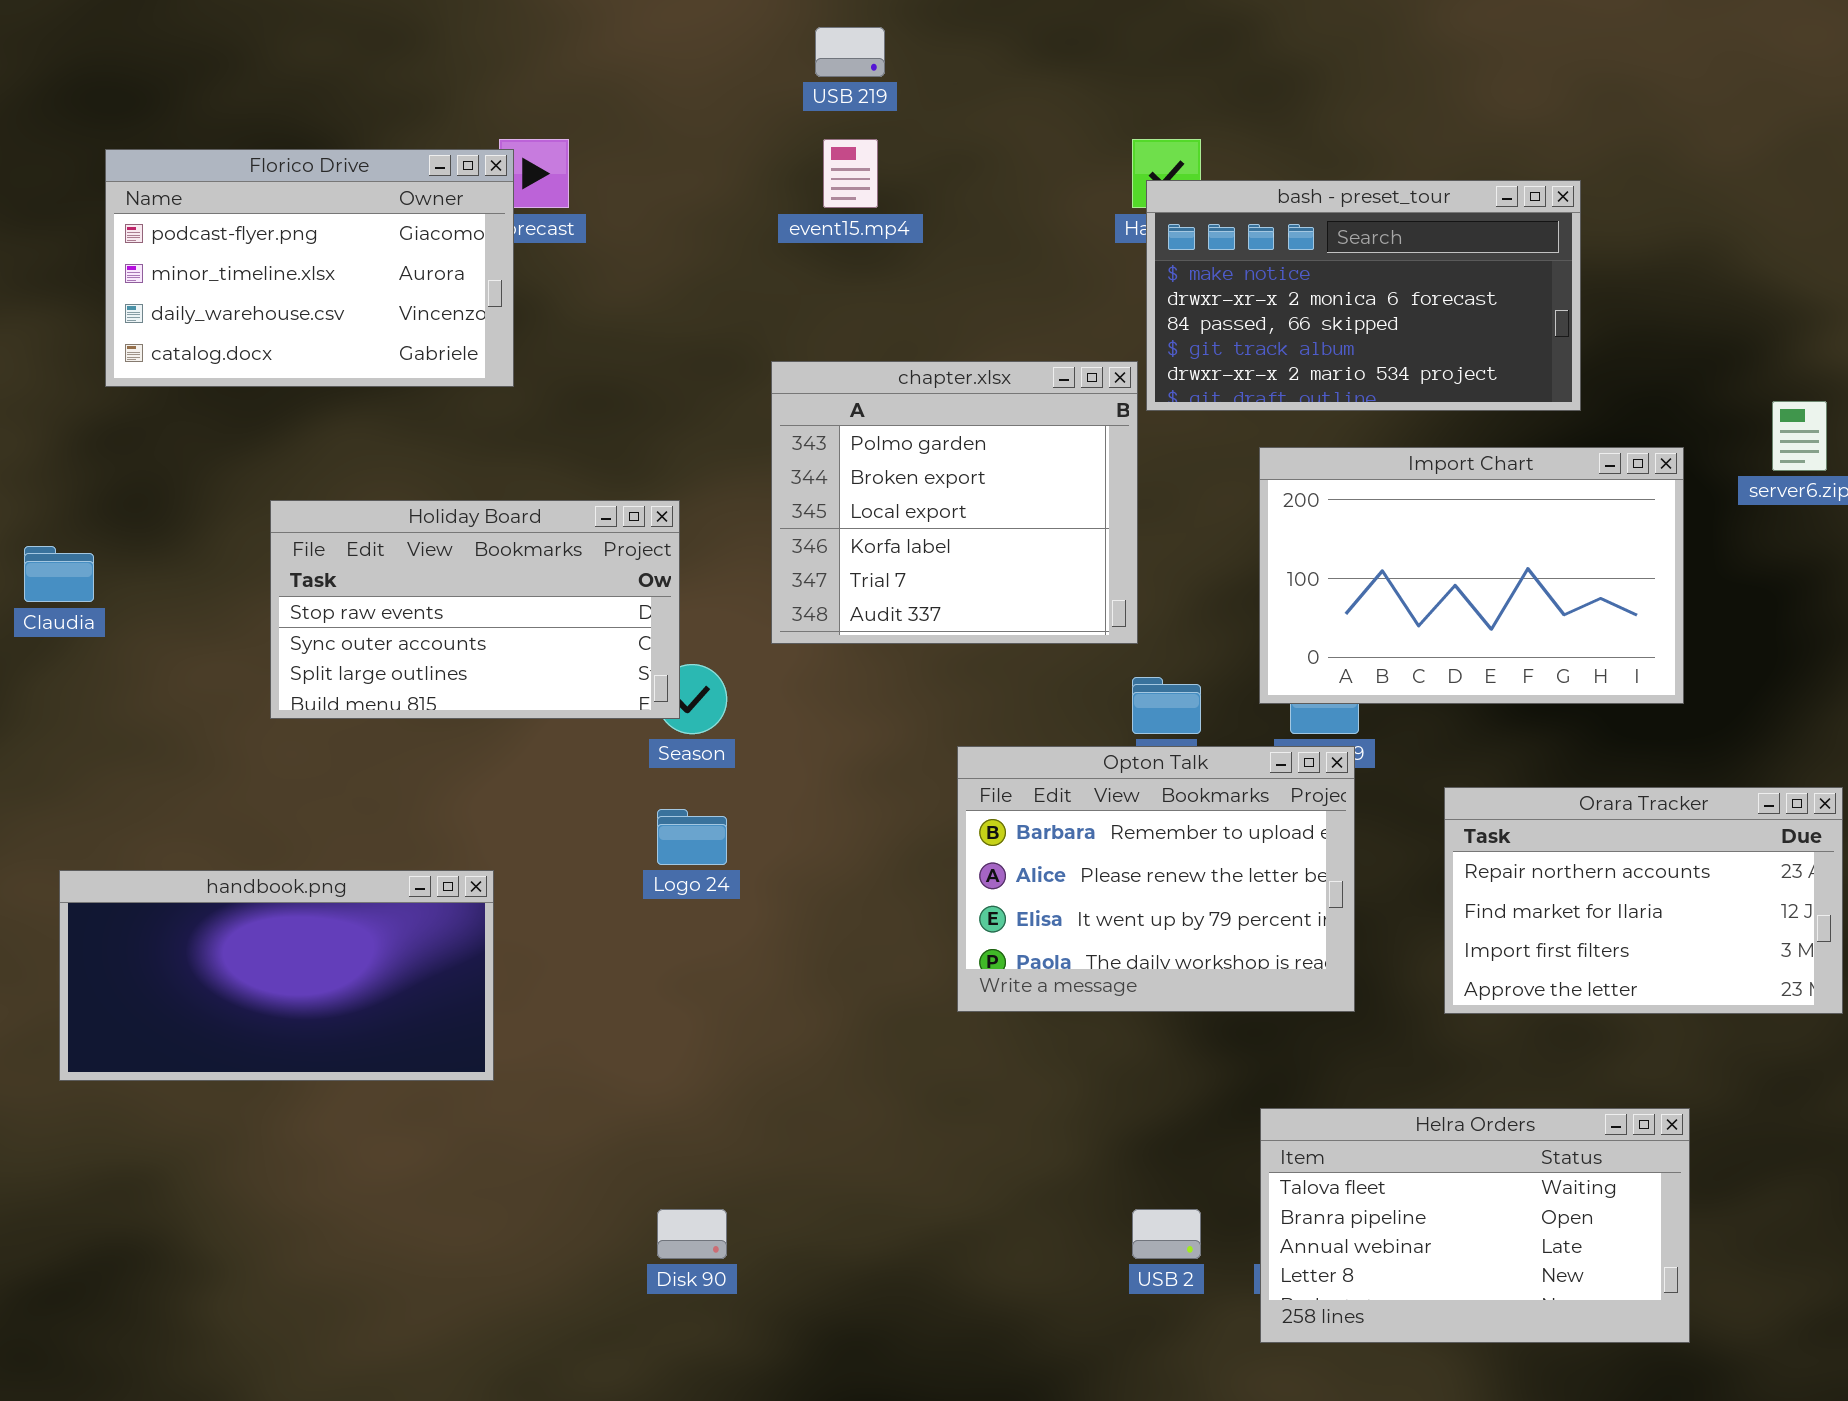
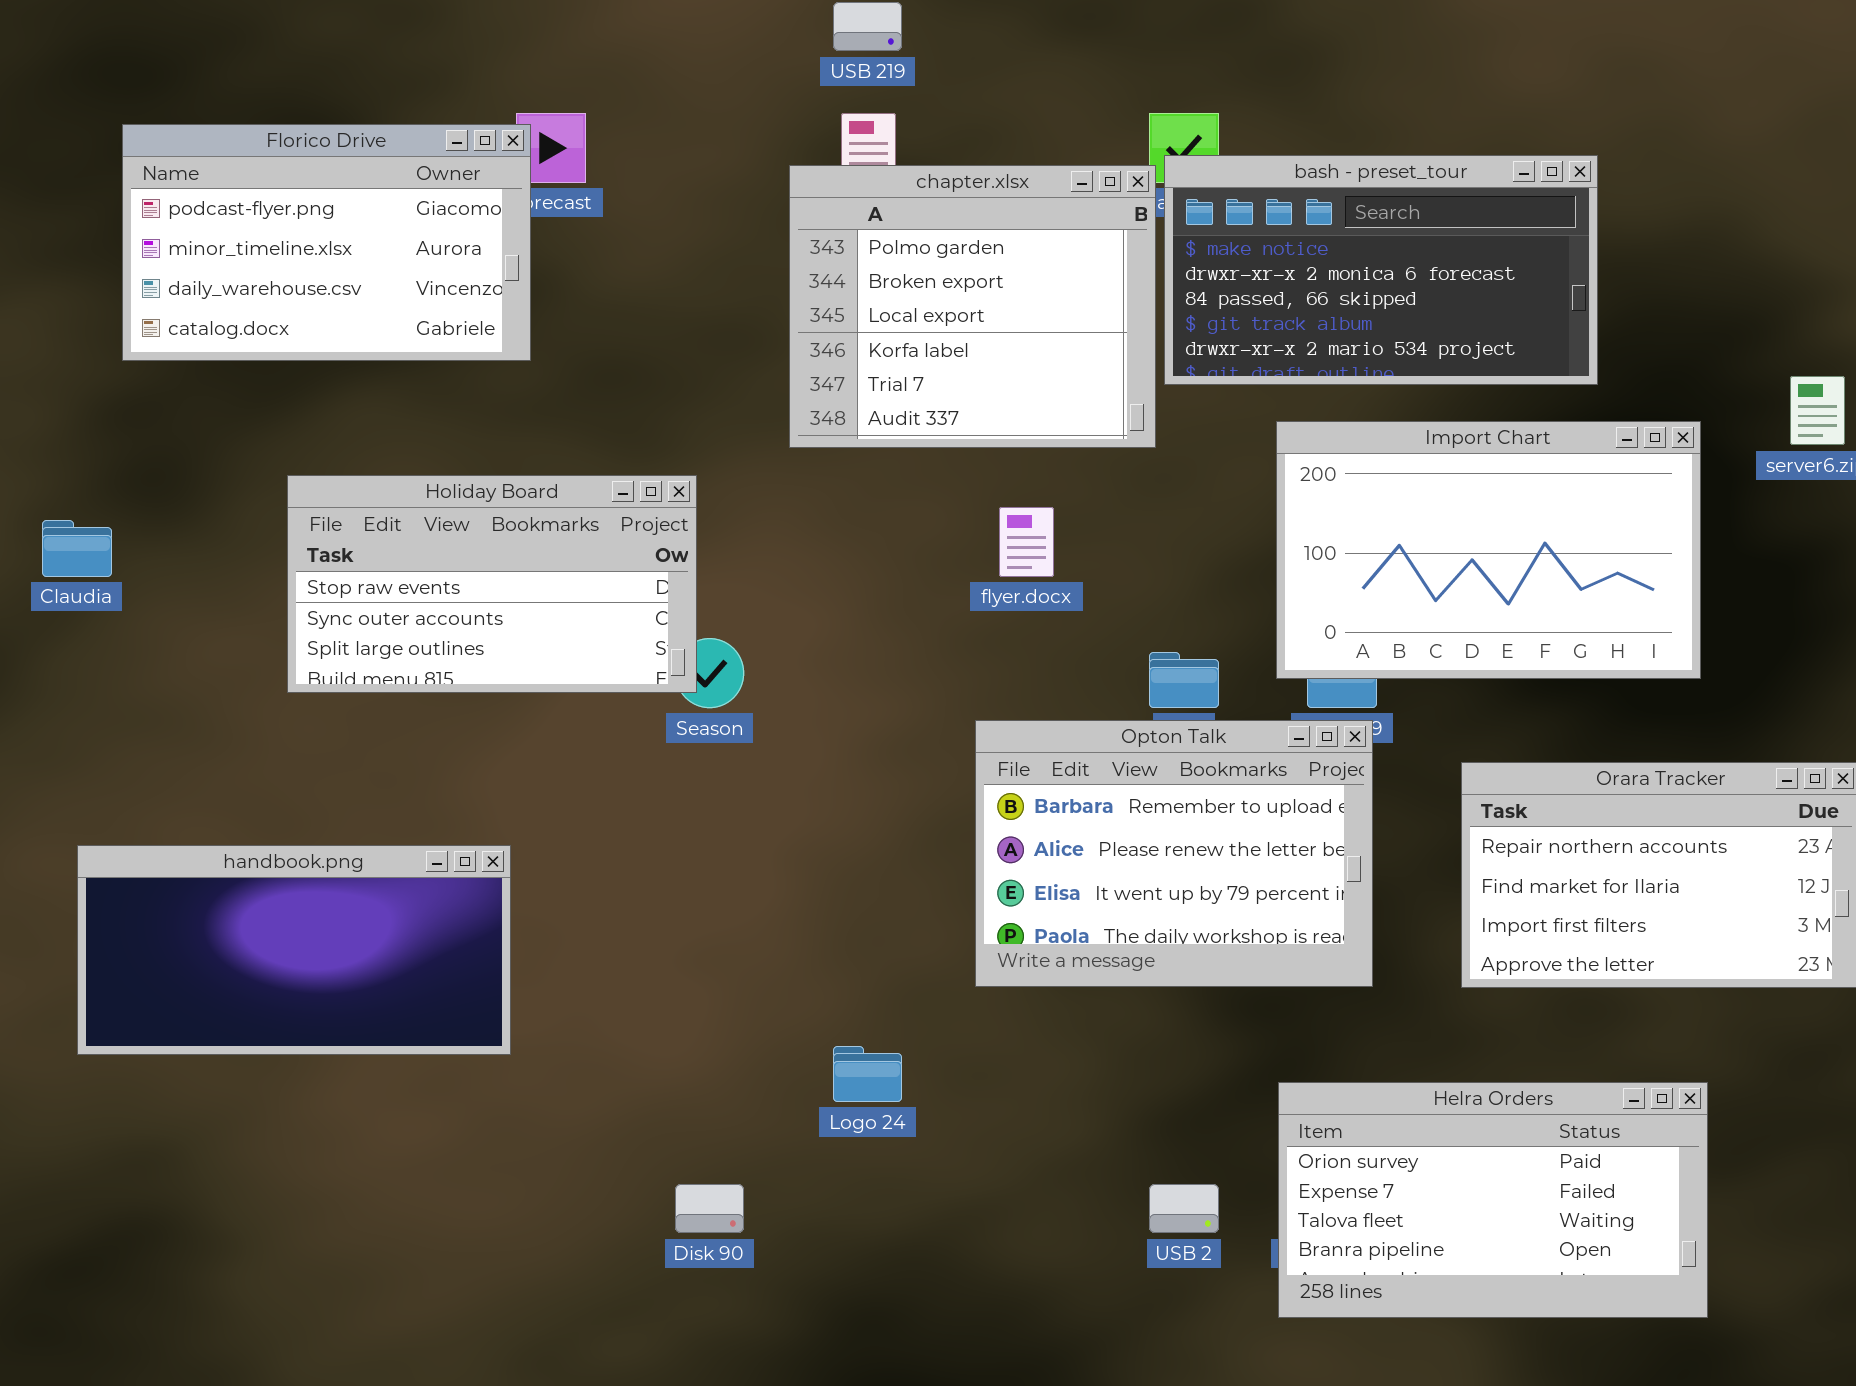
chapter.xlsx: [771,361,1138,644] -> [789,165,1156,448], moved
Logo 24: [657,809,727,865] -> [833,1046,902,1102], moved
Helra Orders: [1260,1108,1690,1343] -> [1278,1082,1708,1318], scrolled up 2 rows

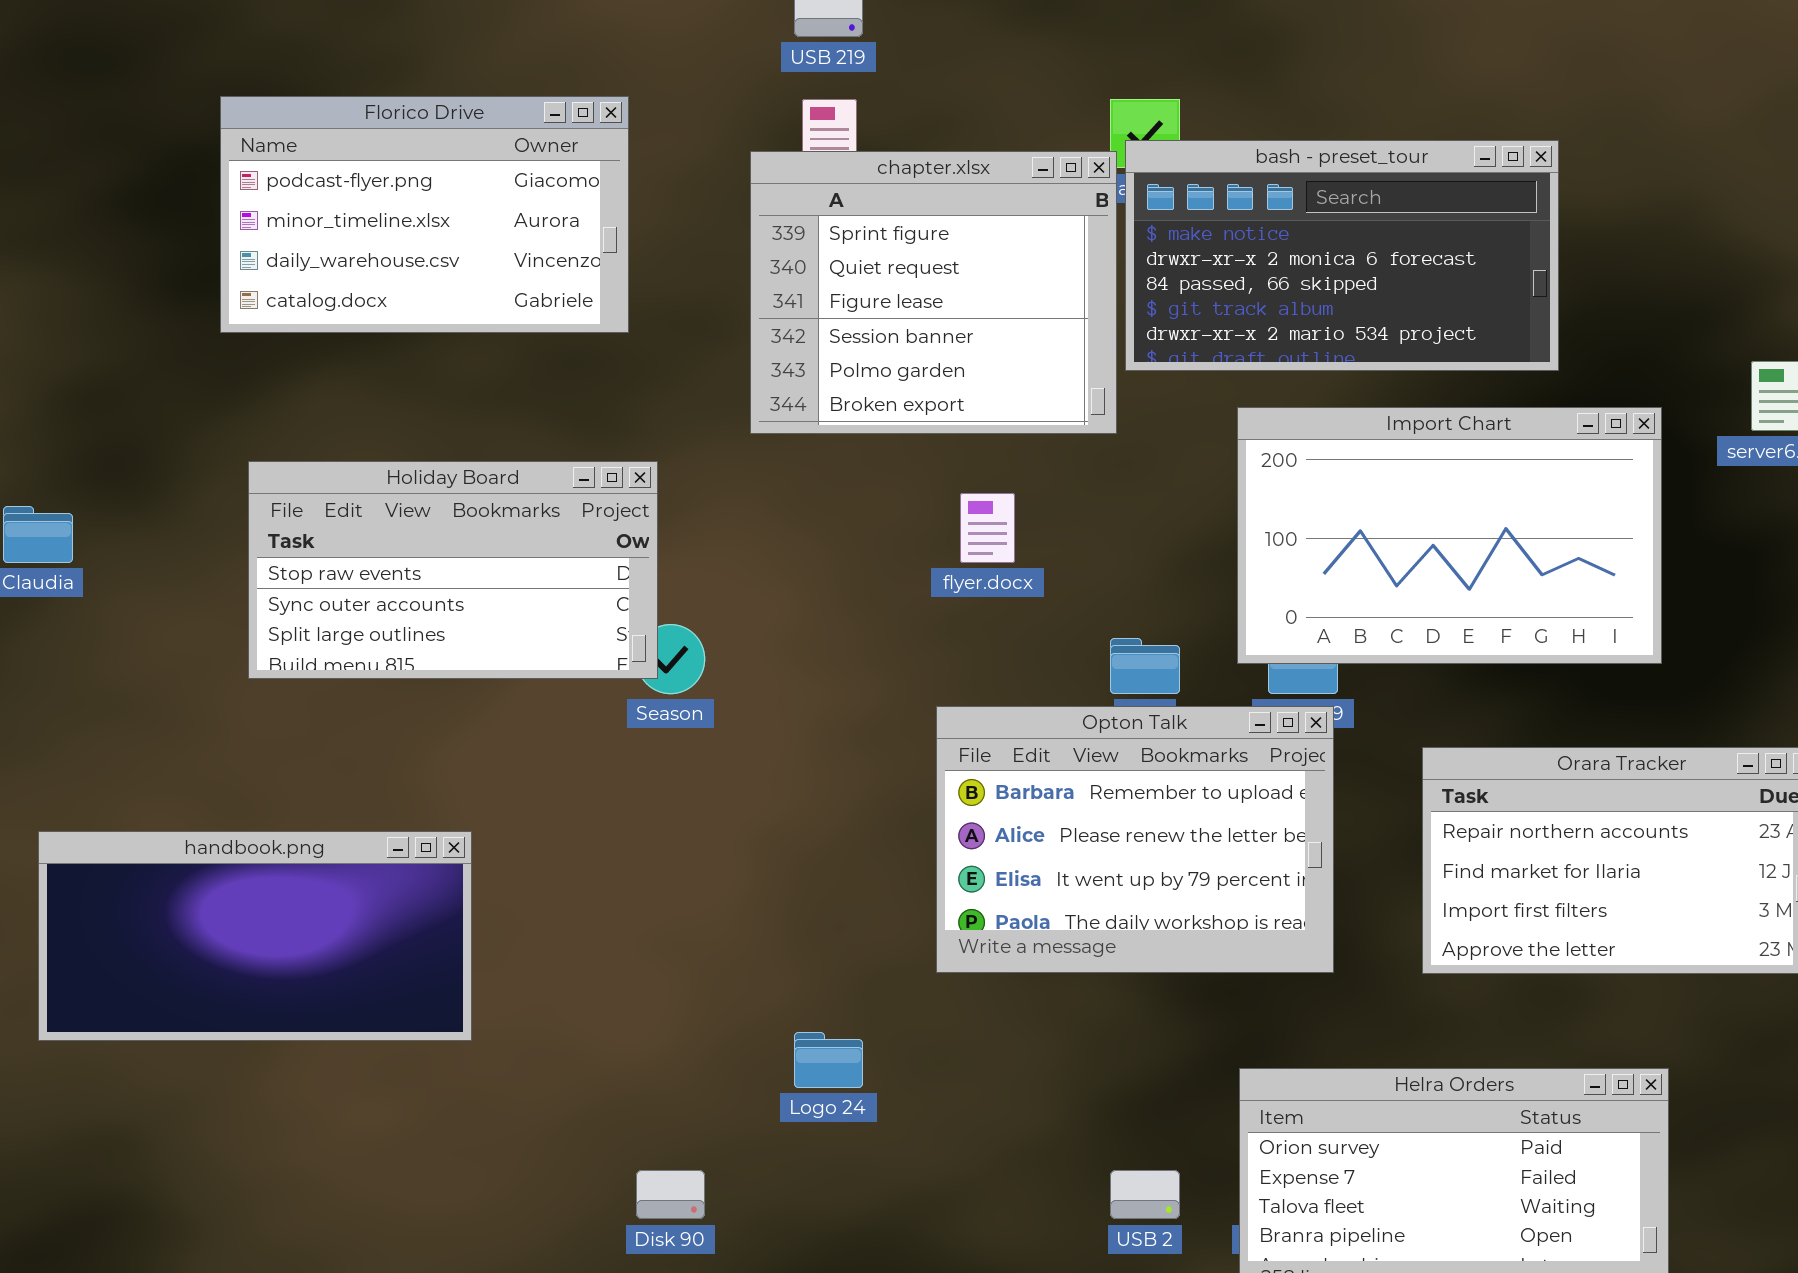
Florico Drive: [122,124,531,361] -> [220,96,629,333], moved
chapter.xlsx: [789,165,1156,448] -> [750,151,1117,434], scrolled up 4 rows

